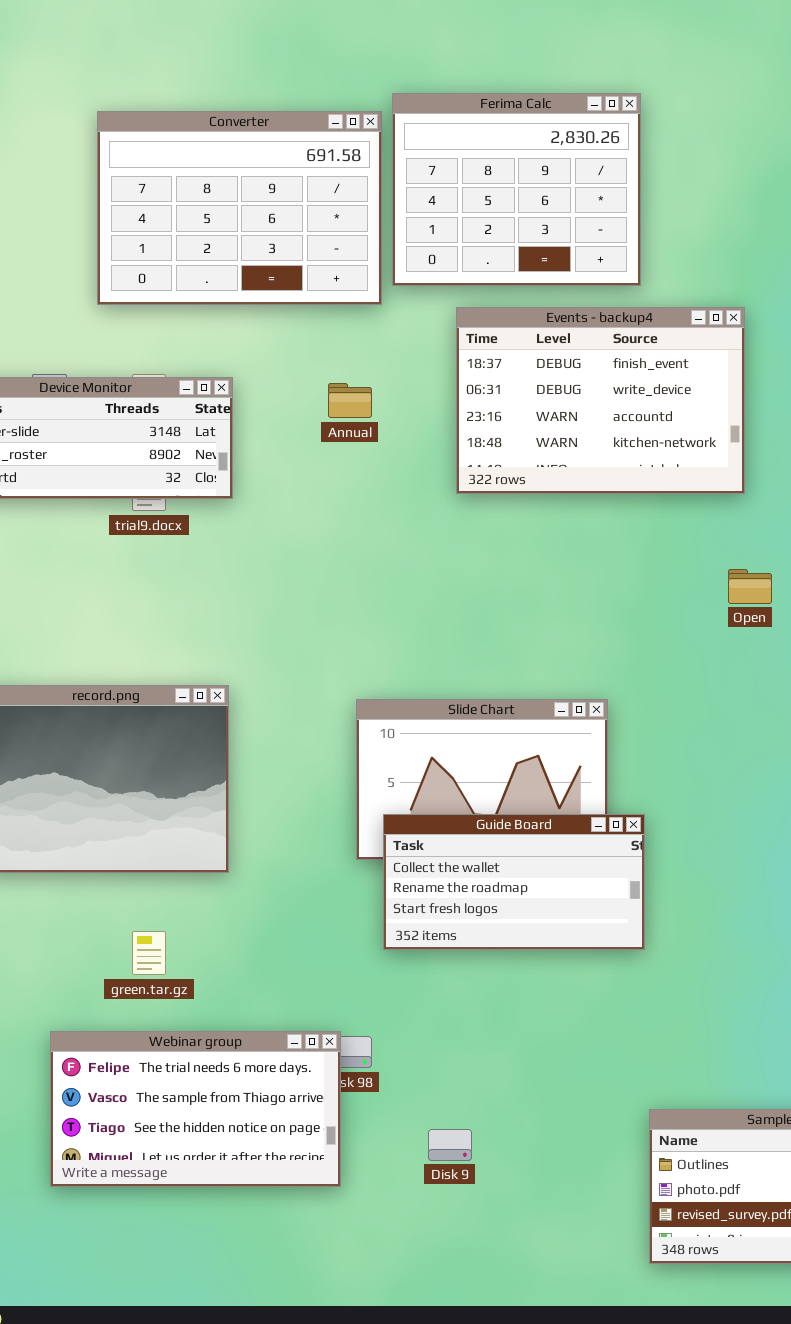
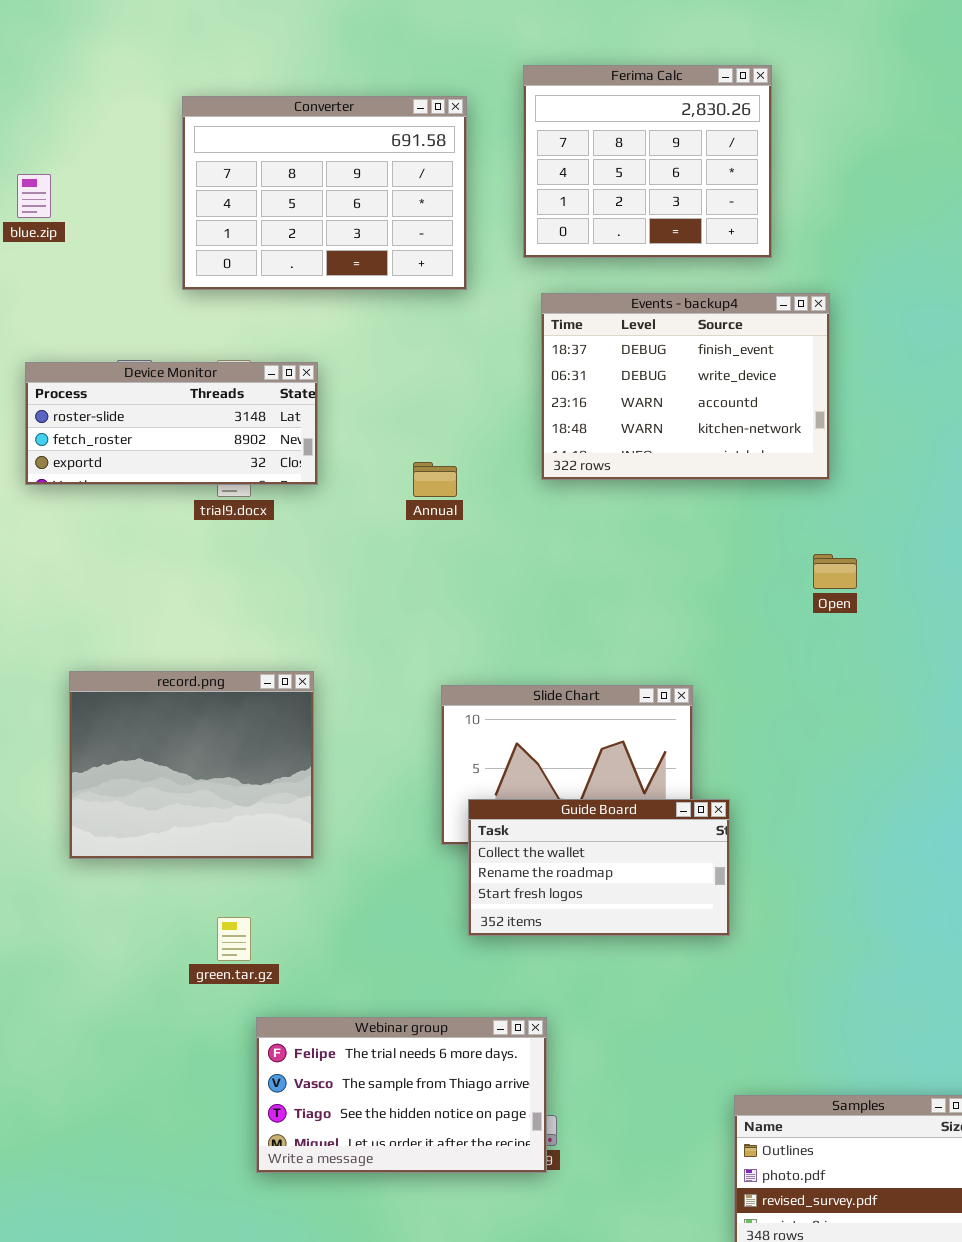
Ferima Calc: [392,93,641,286] -> [523,65,772,258], moved
Annual: [328,383,372,418] -> [413,462,457,497], moved
Webinar group: [50,1031,341,1187] -> [256,1017,547,1173], moved

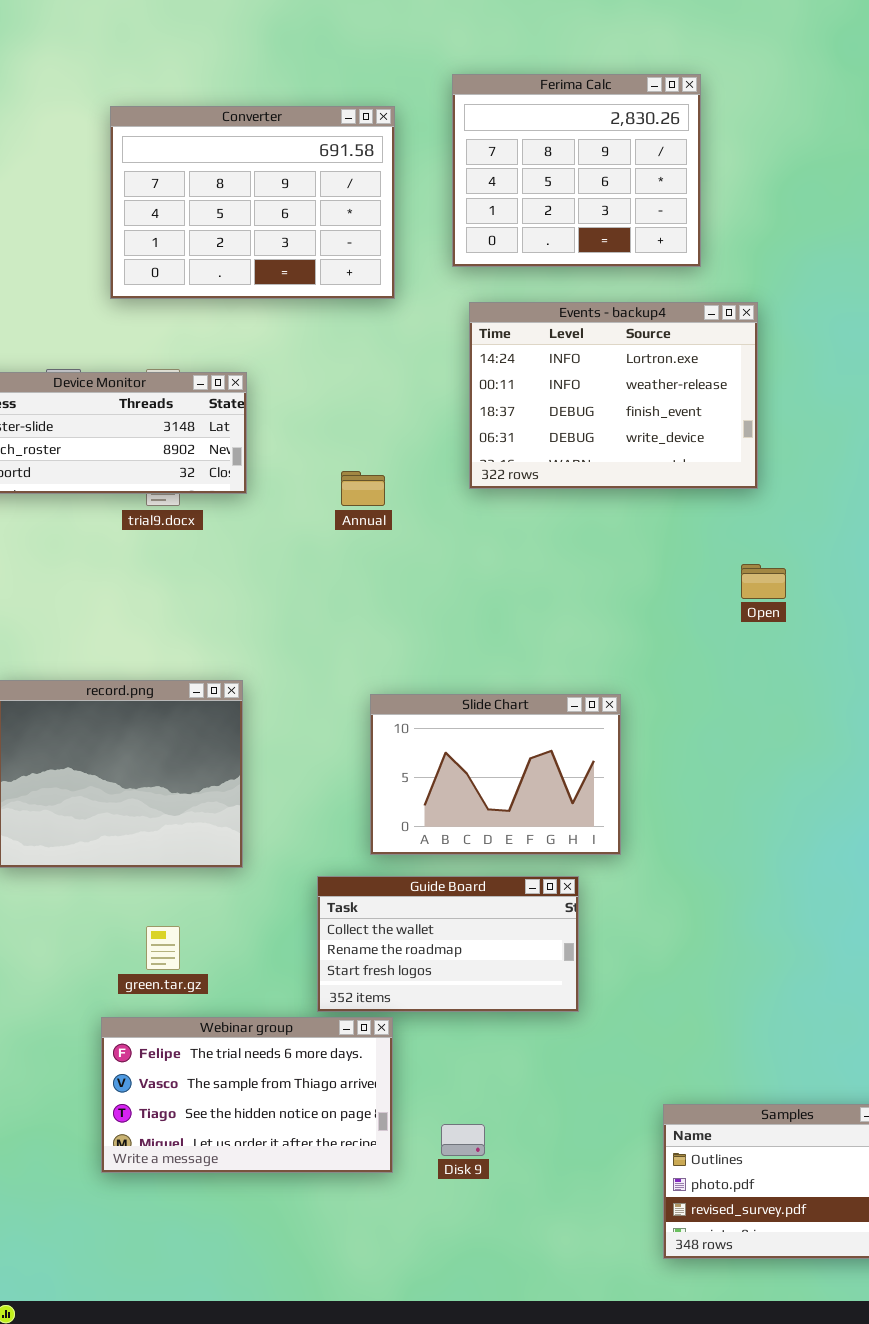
Events - backup4: [541,293,830,480] -> [469,302,758,489], scrolled up 2 rows
Guide Board: [468,799,730,936] -> [317,876,579,1012], moved
Webinar group: [256,1017,547,1173] -> [101,1017,393,1173], moved

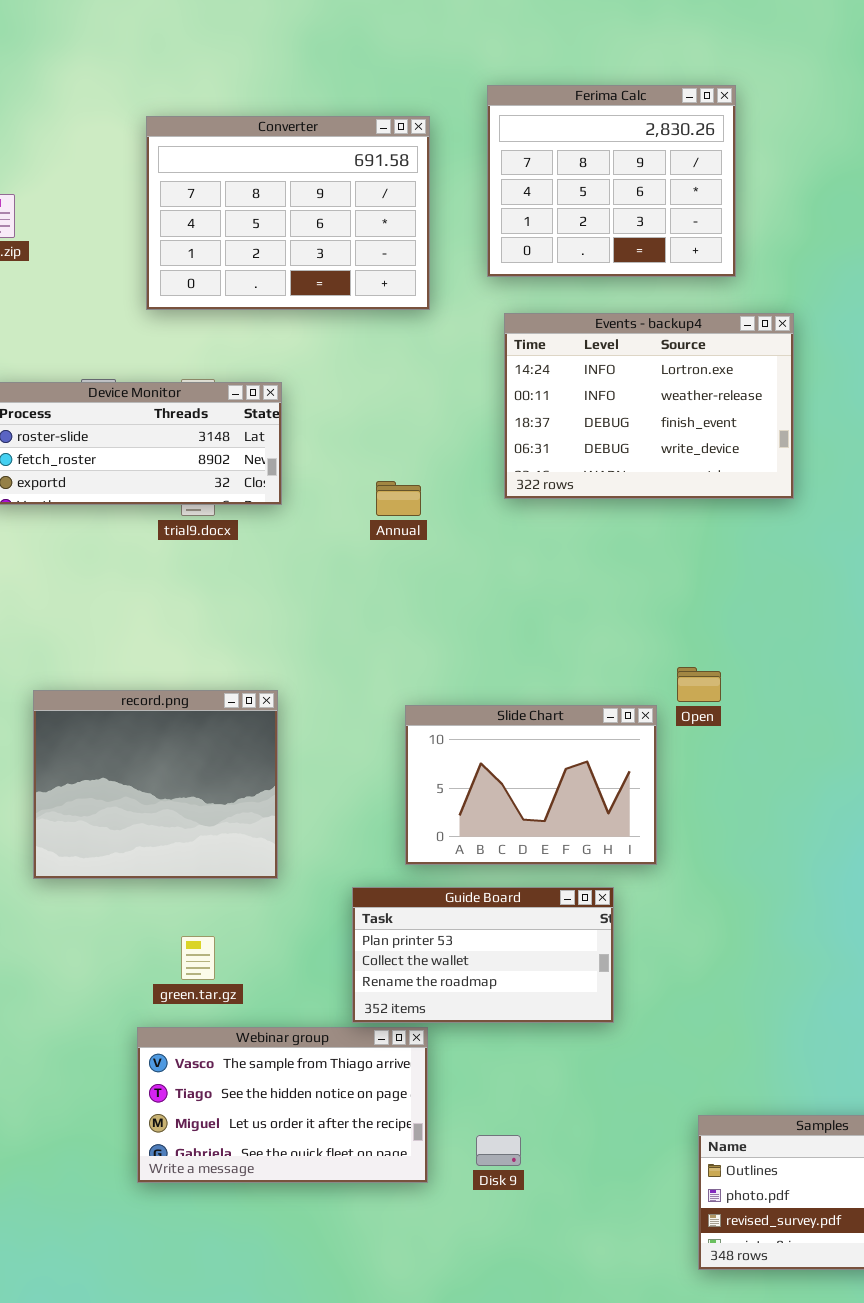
Open: [741,564,786,599] -> [677,667,721,702], moved
Guide Board: [317,876,579,1012] -> [352,887,614,1023], scrolled up 1 row
Webinar group: [101,1017,393,1173] -> [137,1027,428,1183], scrolled down 1 row

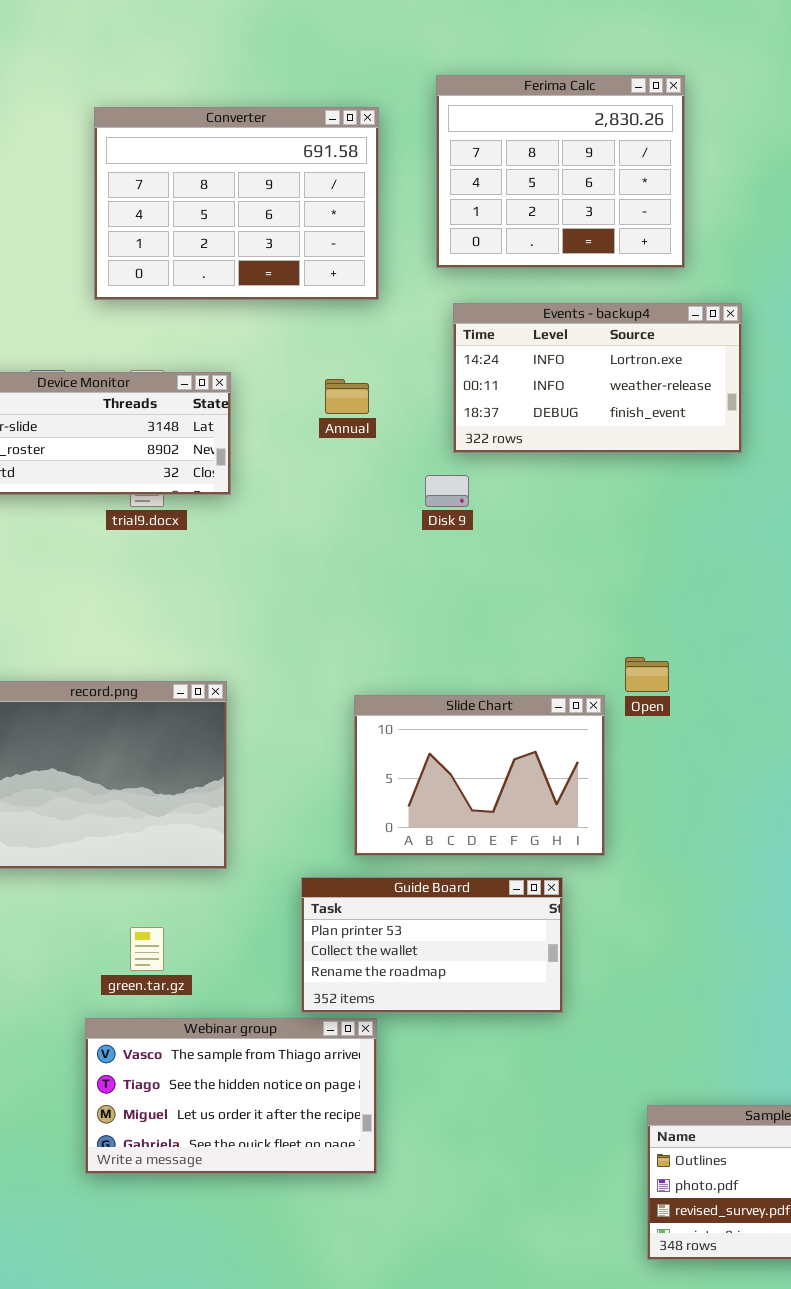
Events - backup4: [504,313,794,499] -> [453,303,742,453], resized
Annual: [376,481,421,516] -> [325,379,369,414], moved
Disk 9: [476,1135,521,1166] -> [425,475,469,507], moved

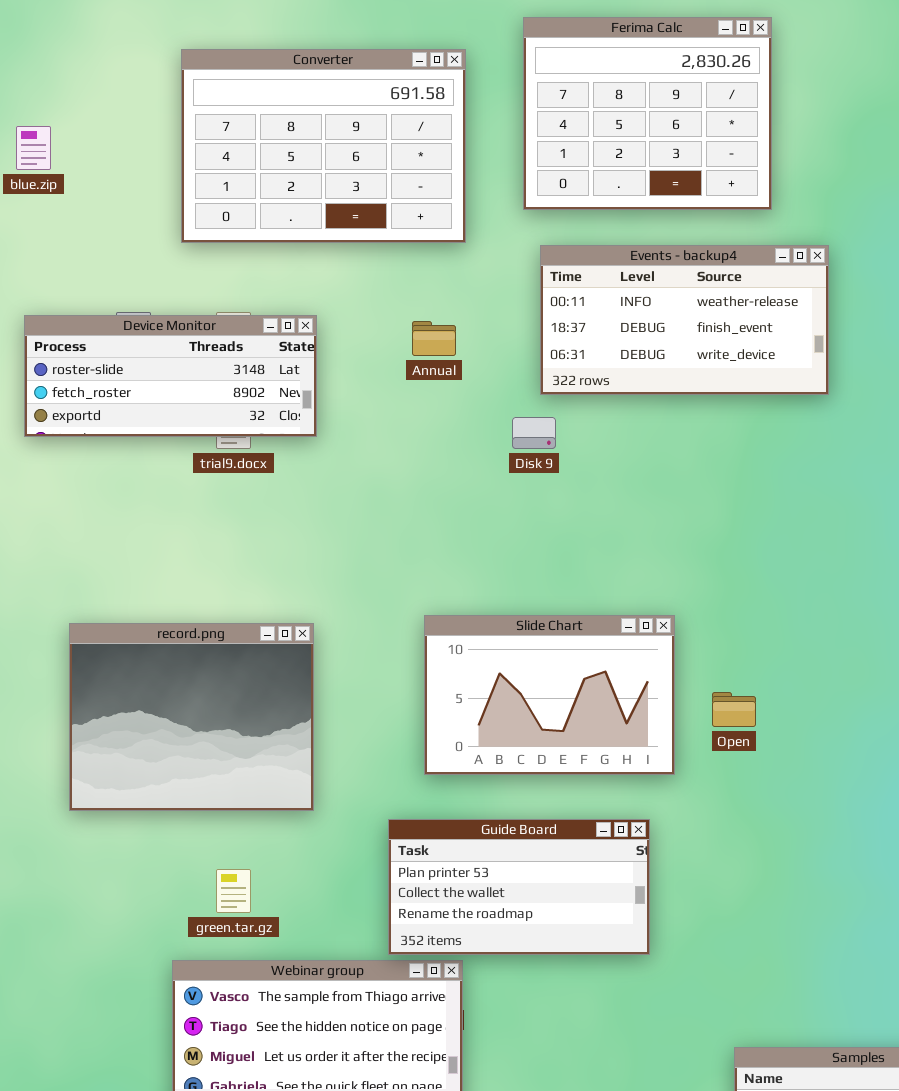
Events - backup4: [453,303,742,453] -> [540,245,829,395], scrolled down 1 row
Open: [625,657,669,692] -> [712,692,756,727], moved
Slide Chart: [354,695,605,856] -> [424,615,675,775], moved

